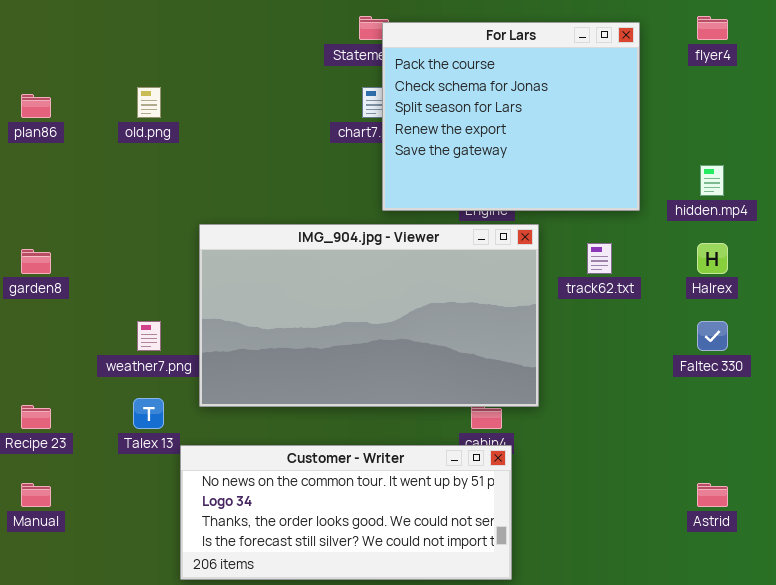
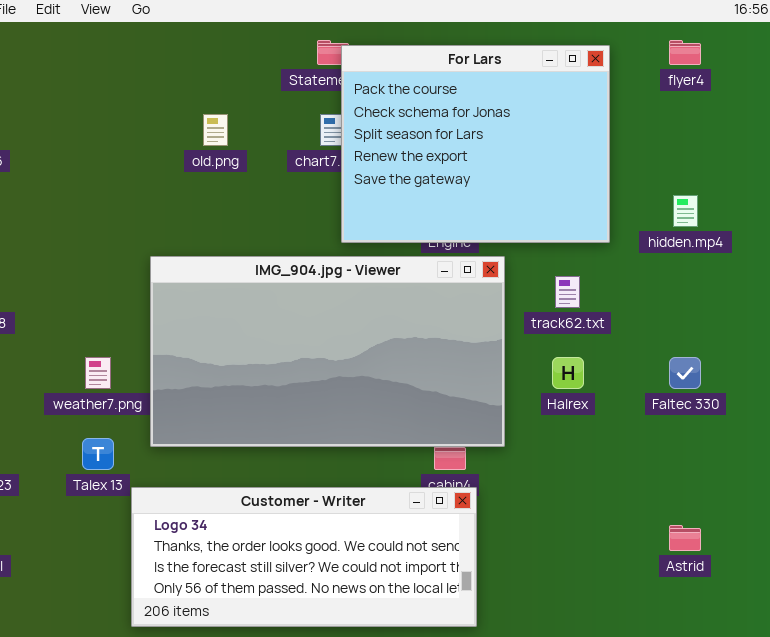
old.png: [137,87,161,118] -> [203,114,228,146], moved
Halrex: [697,243,728,274] -> [552,357,584,389], moved
Customer - Writer: [180,445,512,580] -> [131,487,477,627], scrolled down 1 row

